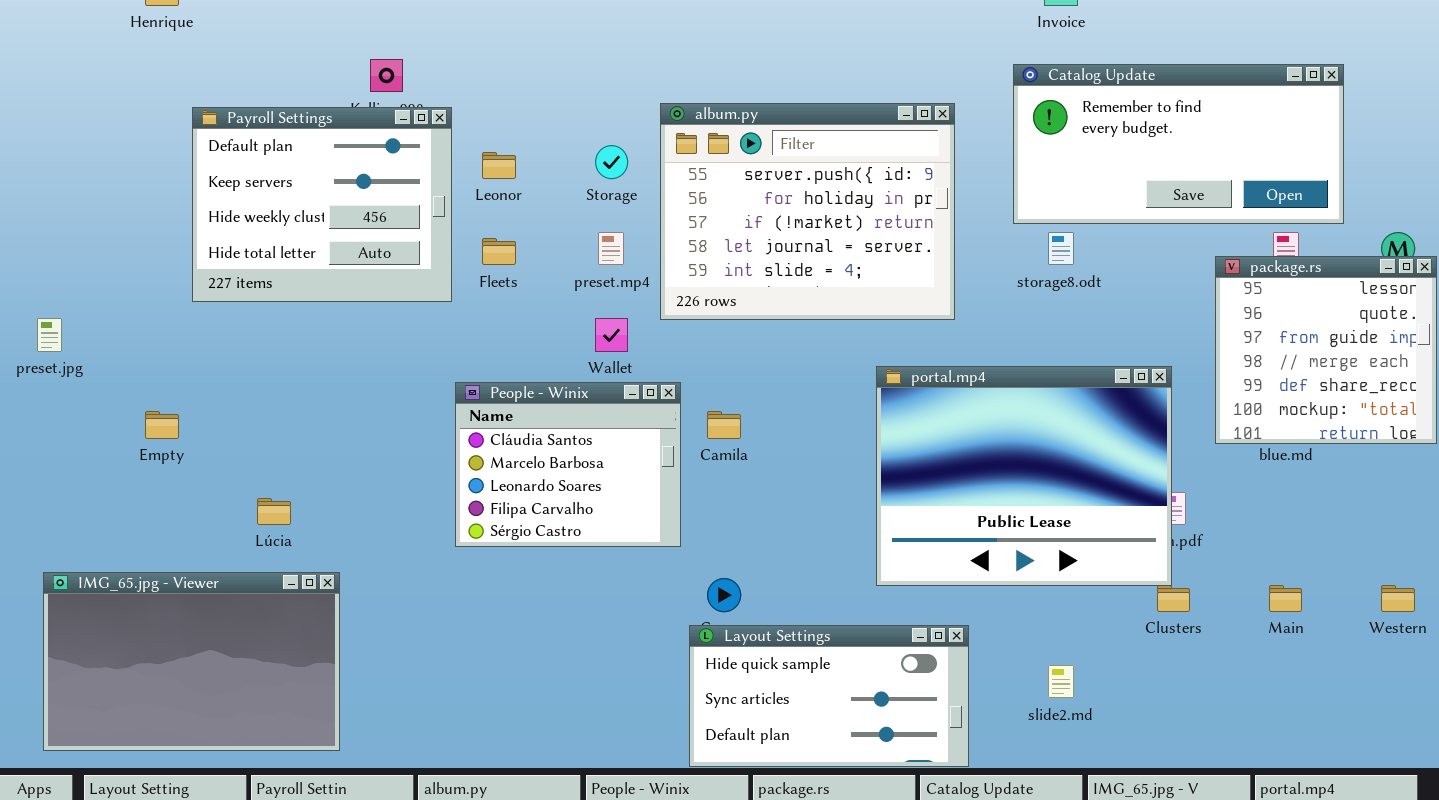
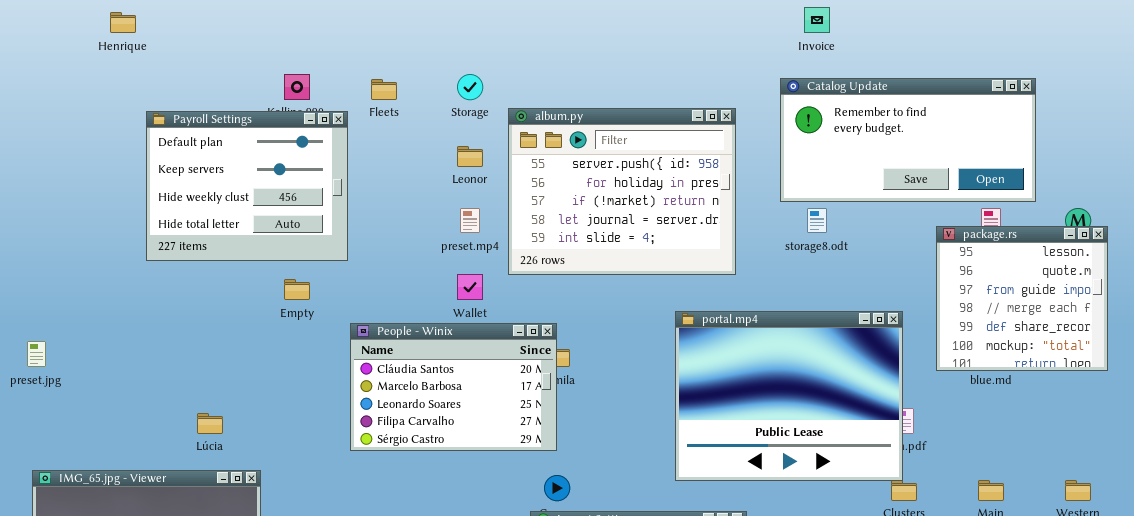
Storage: [595,145,628,179] -> [457,74,483,100], moved
Leonor: [482,152,516,179] -> [457,146,483,167], moved
Fleets: [482,238,516,265] -> [371,79,397,100], moved
preset.jpg: [37,318,62,352] -> [27,341,46,367], moved
People - Winix: [455,382,681,547] -> [350,323,557,451], resized
Empty: [145,411,179,439] -> [284,279,310,300], moved

